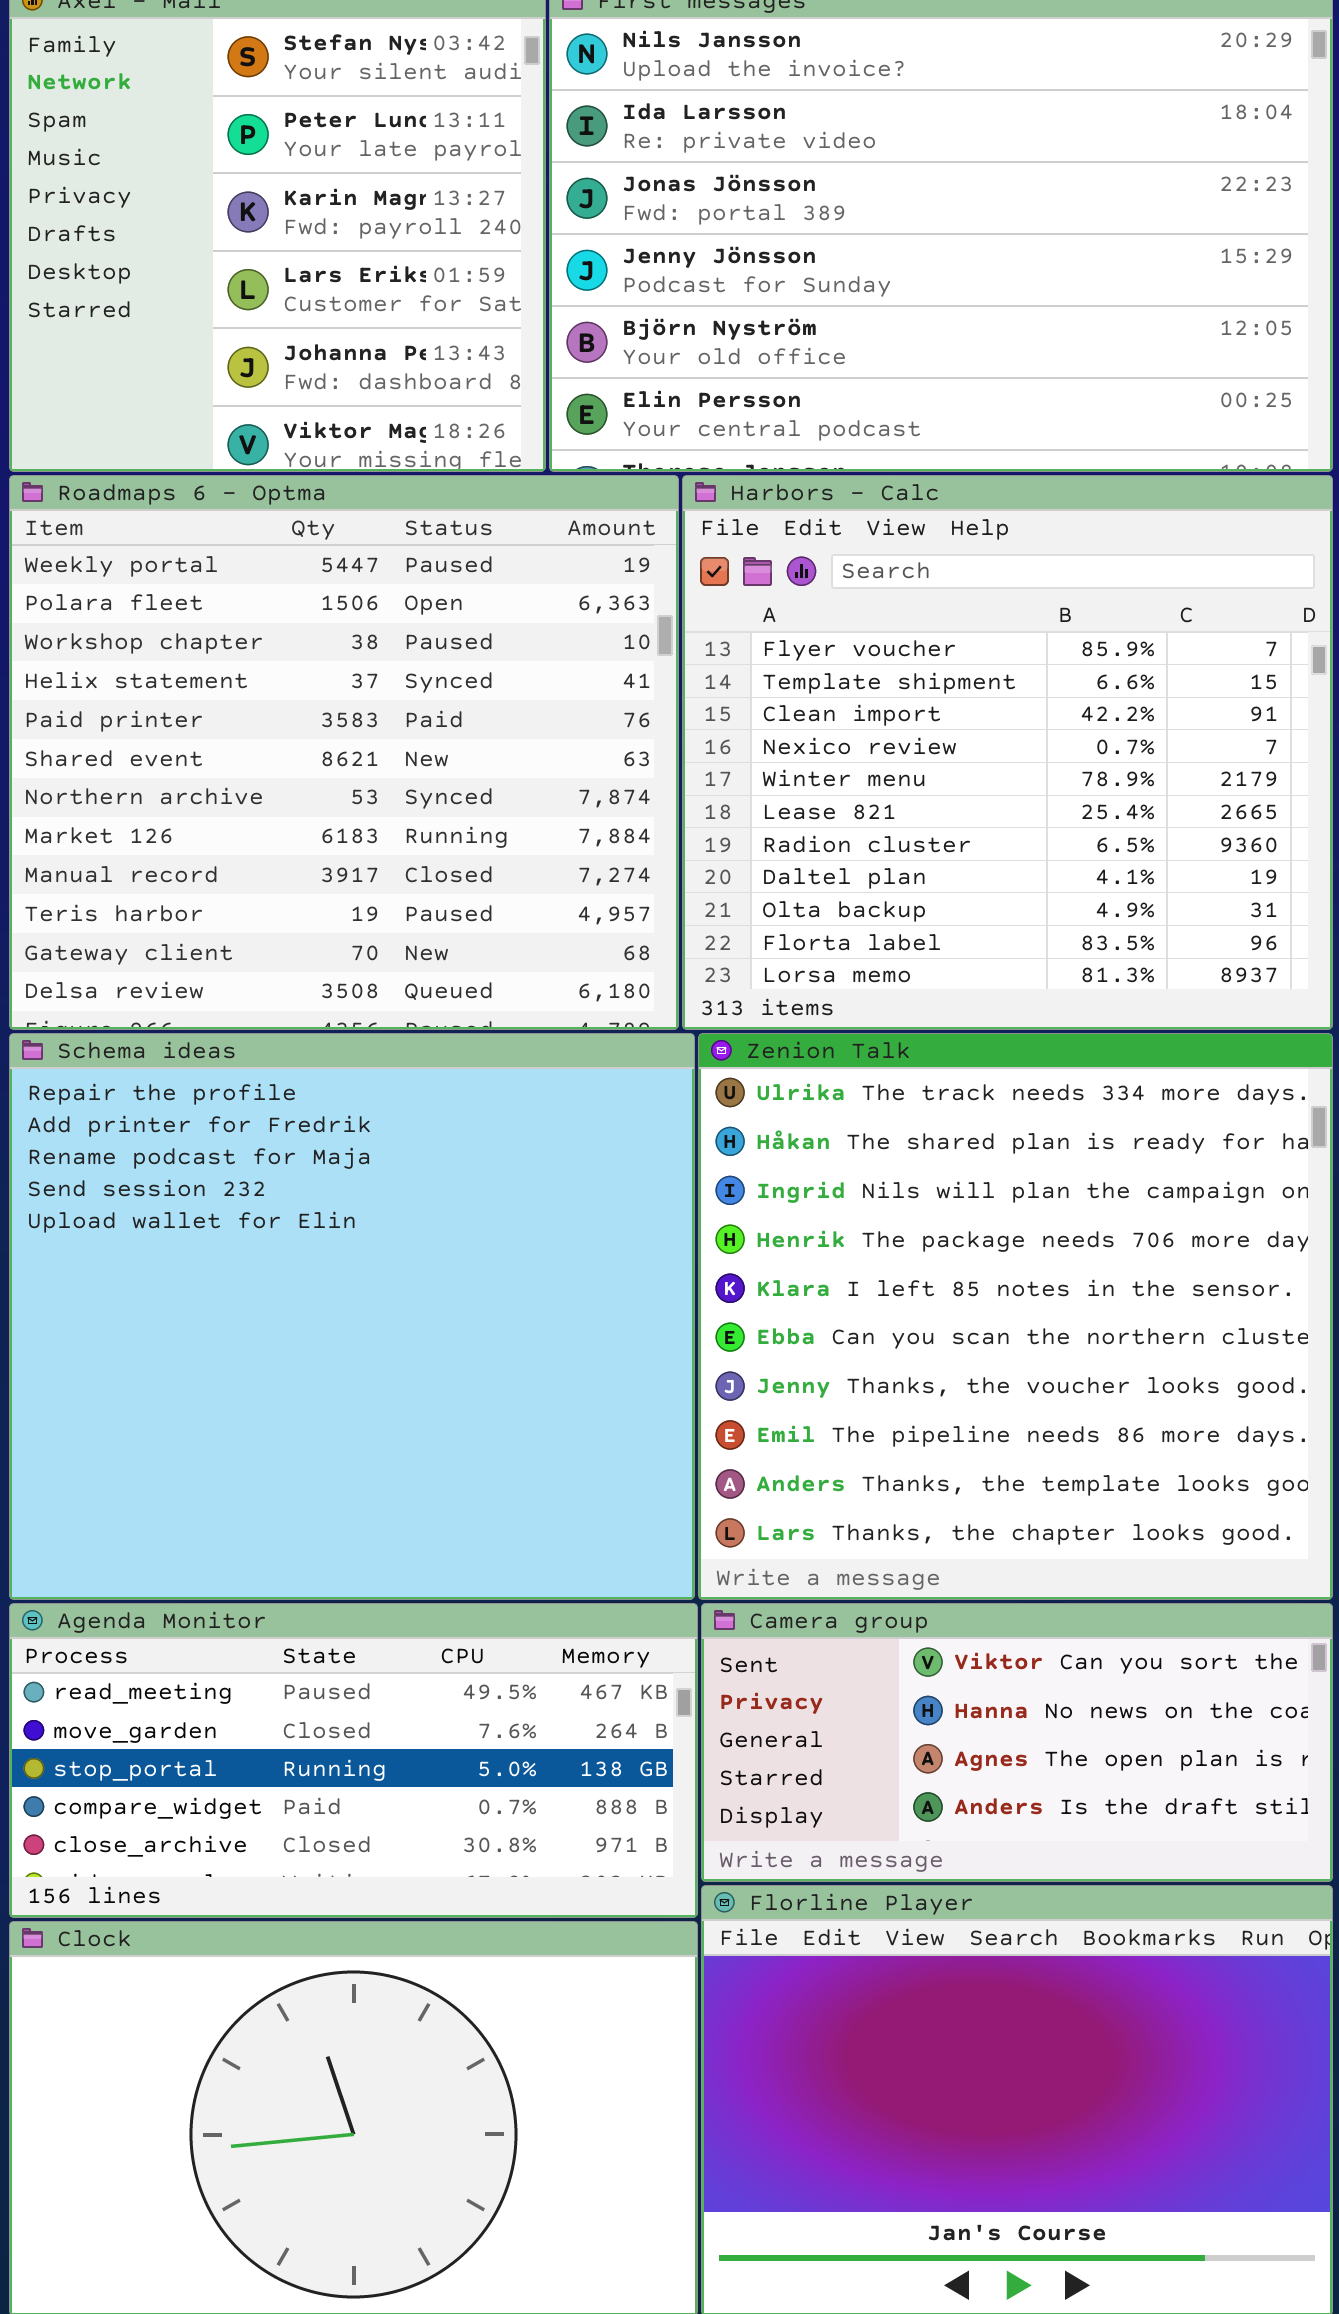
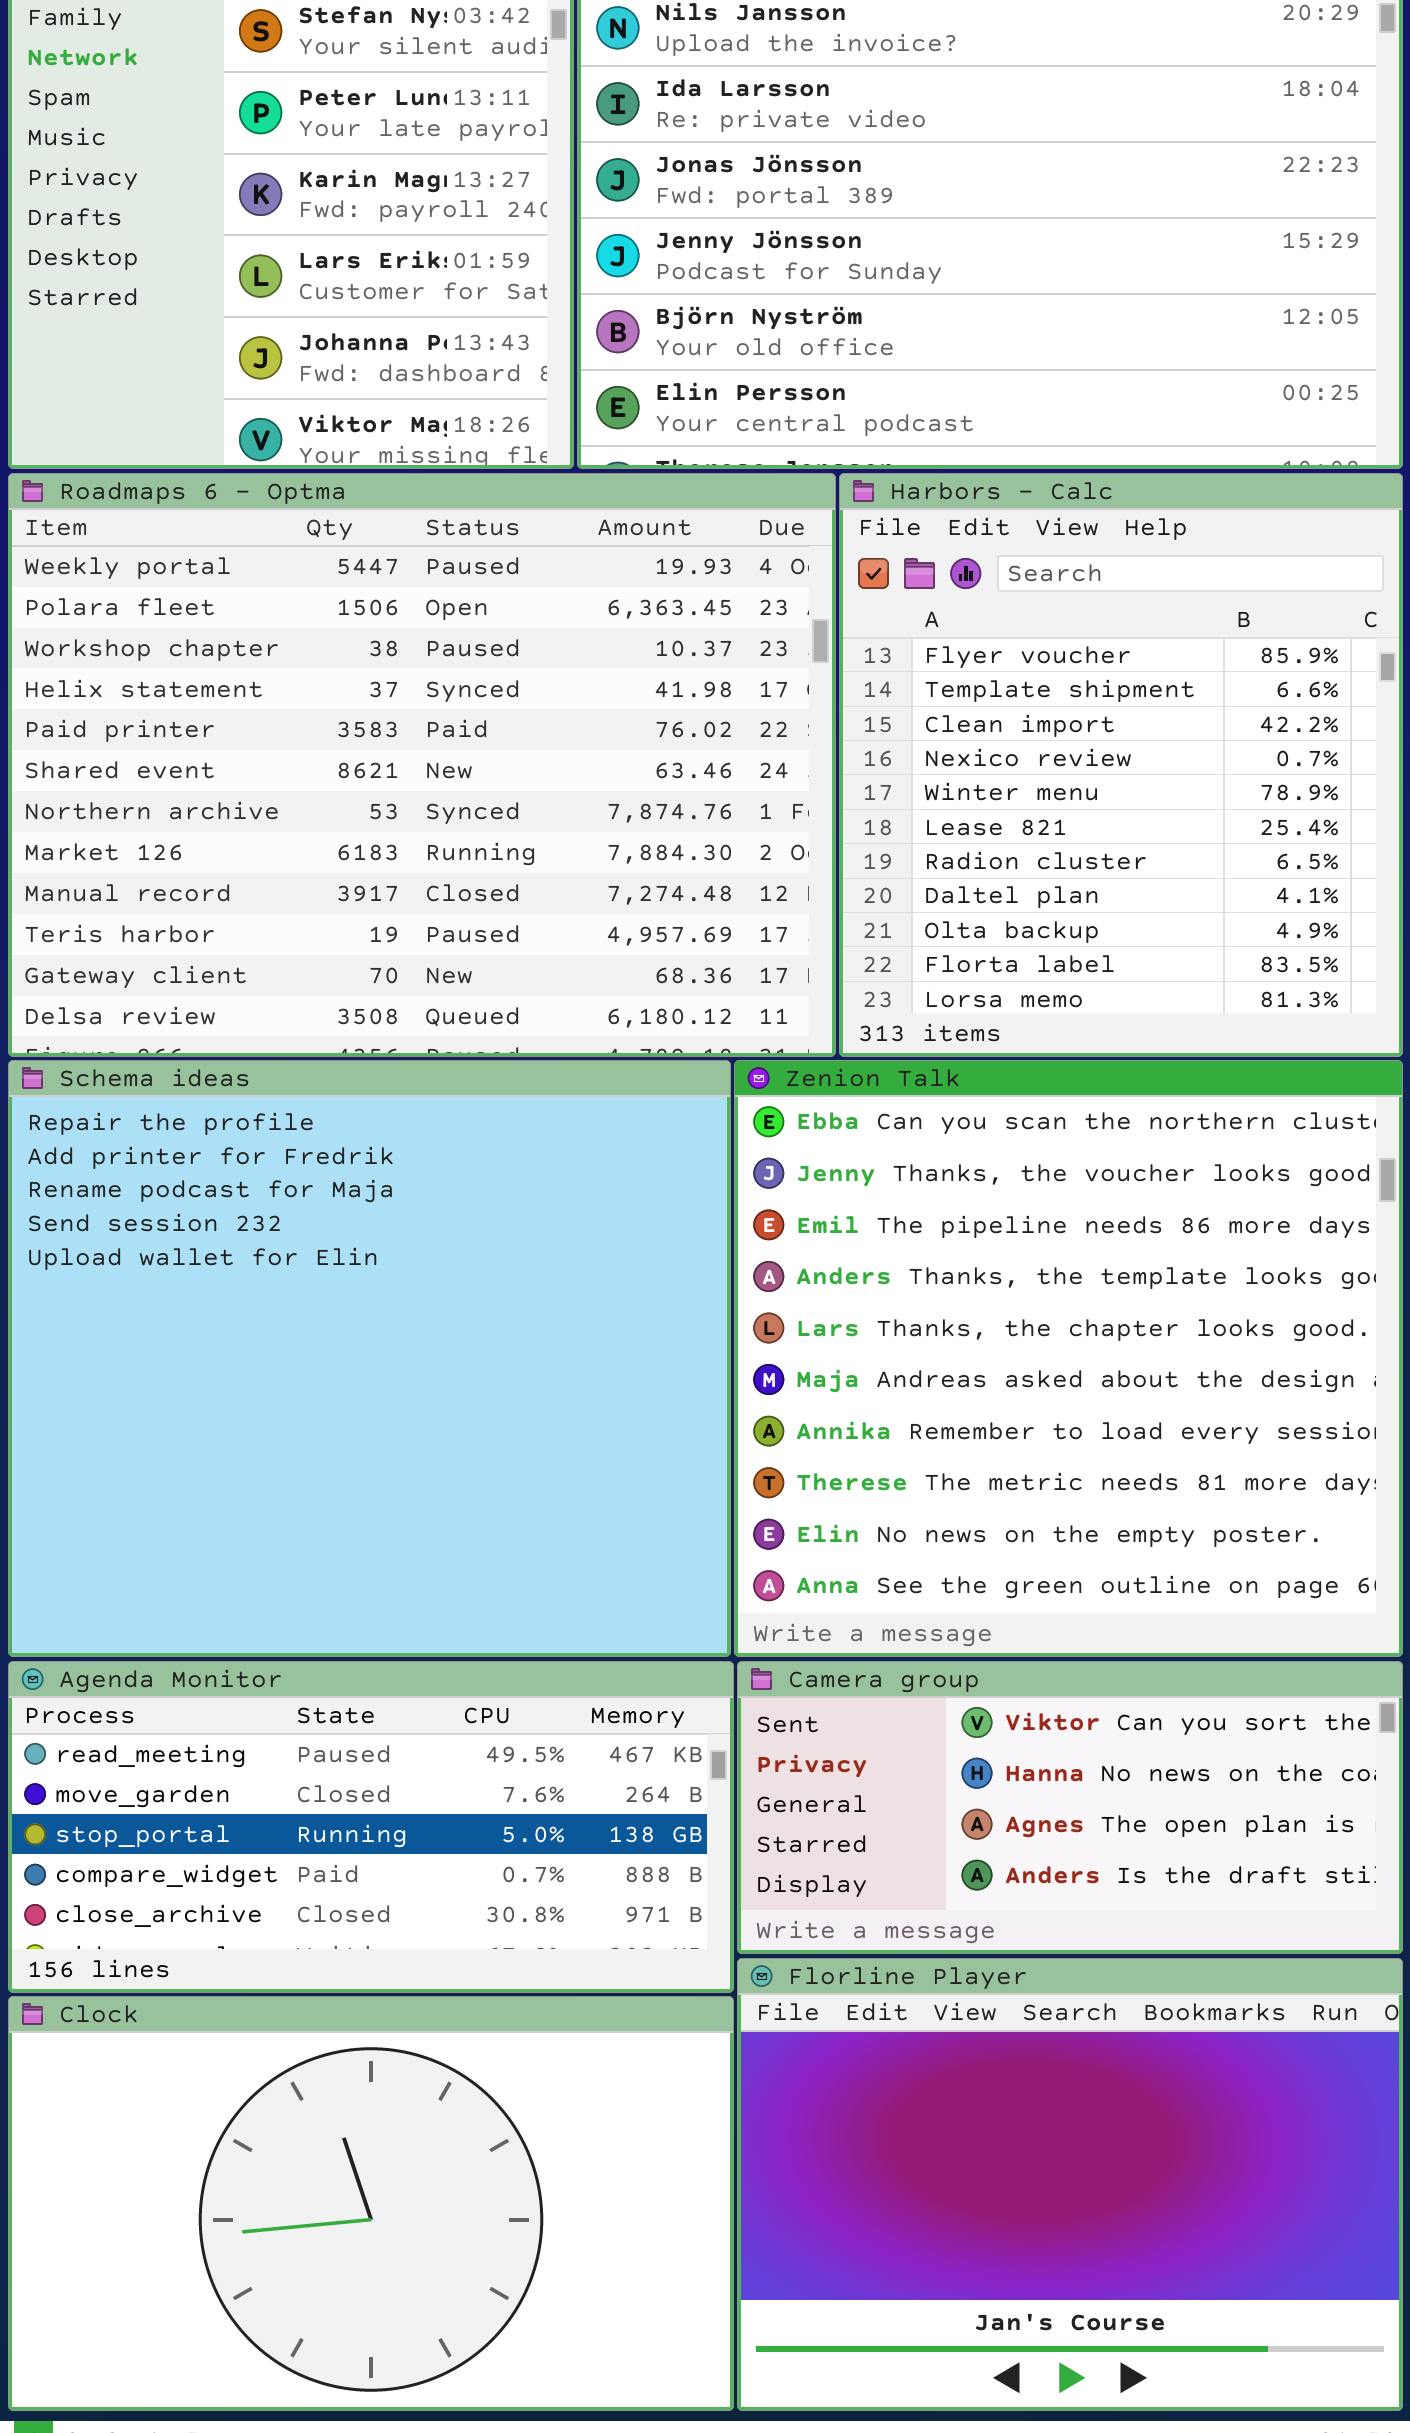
Roadmaps 6 - Optma: [9,475,679,1030] -> [8,473,836,1057], resized
Harbors - Calc: [682,475,1333,1030] -> [839,473,1403,1057], resized
Zenion Talk: [698,1033,1333,1600] -> [734,1060,1403,1657], scrolled down 5 rows

